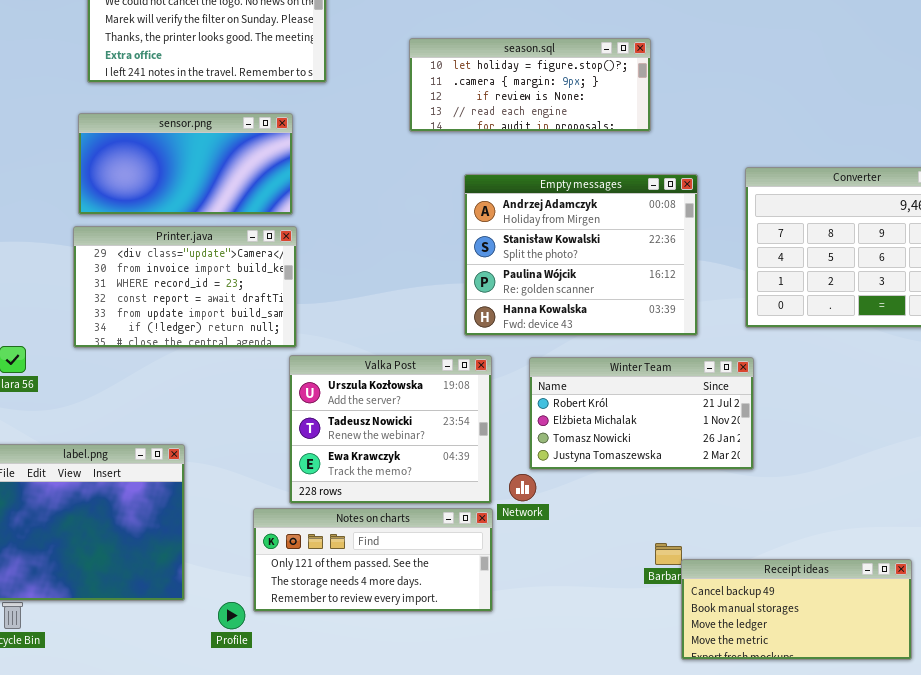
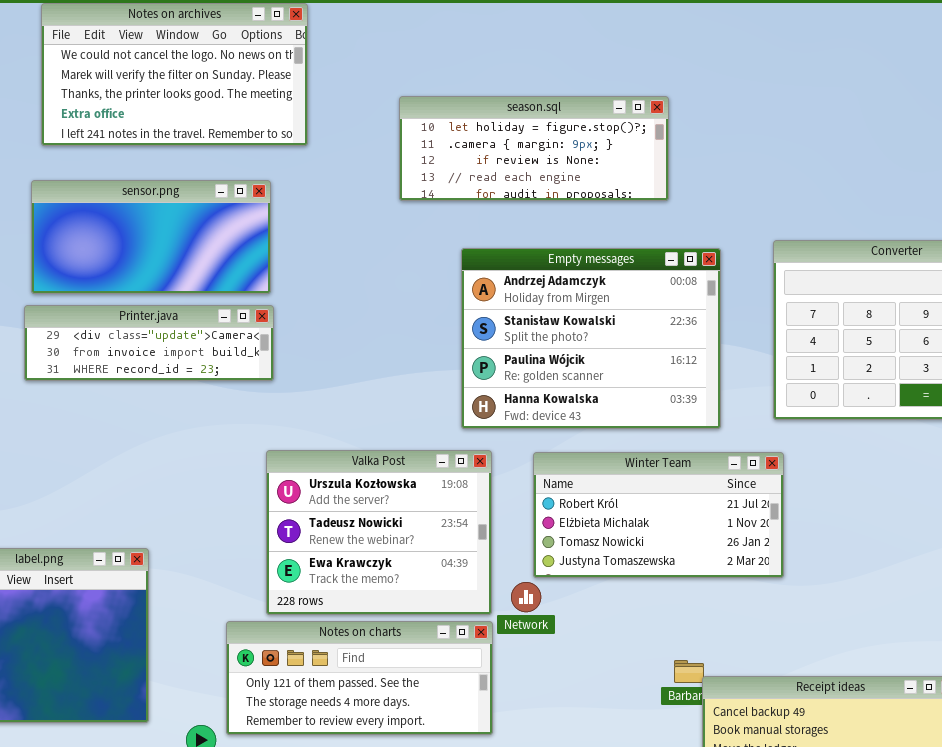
Printer.java: [73,226,297,348] -> [24,305,274,381], resized

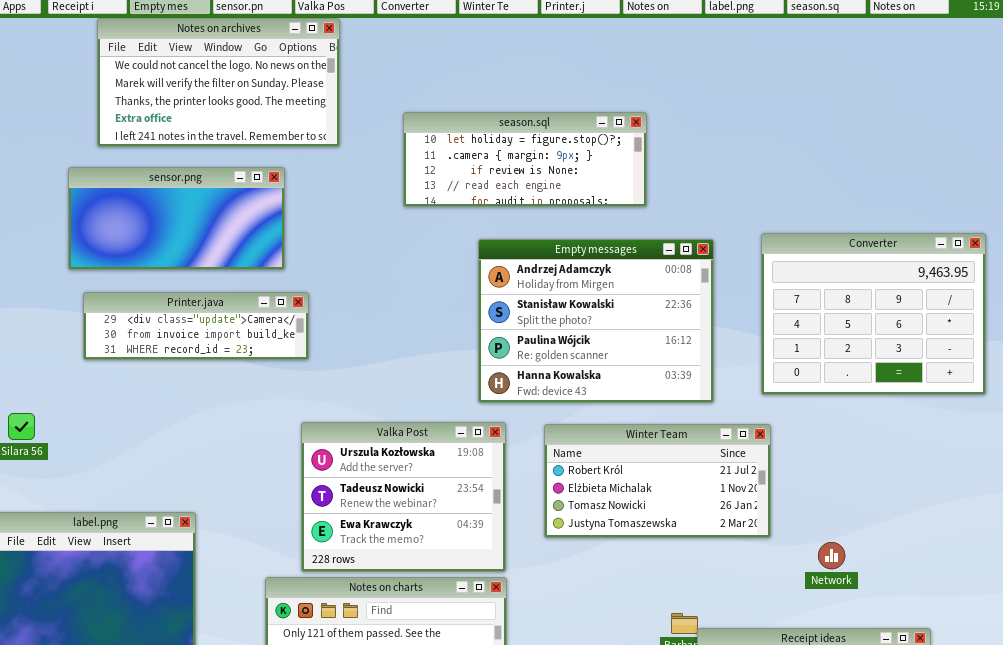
season.sql: [399,96,669,201] -> [403,112,647,207], moved
sensor.png: [31,180,271,294] -> [68,167,285,270], moved
Network: [511,582,541,612] -> [818,542,845,569], moved

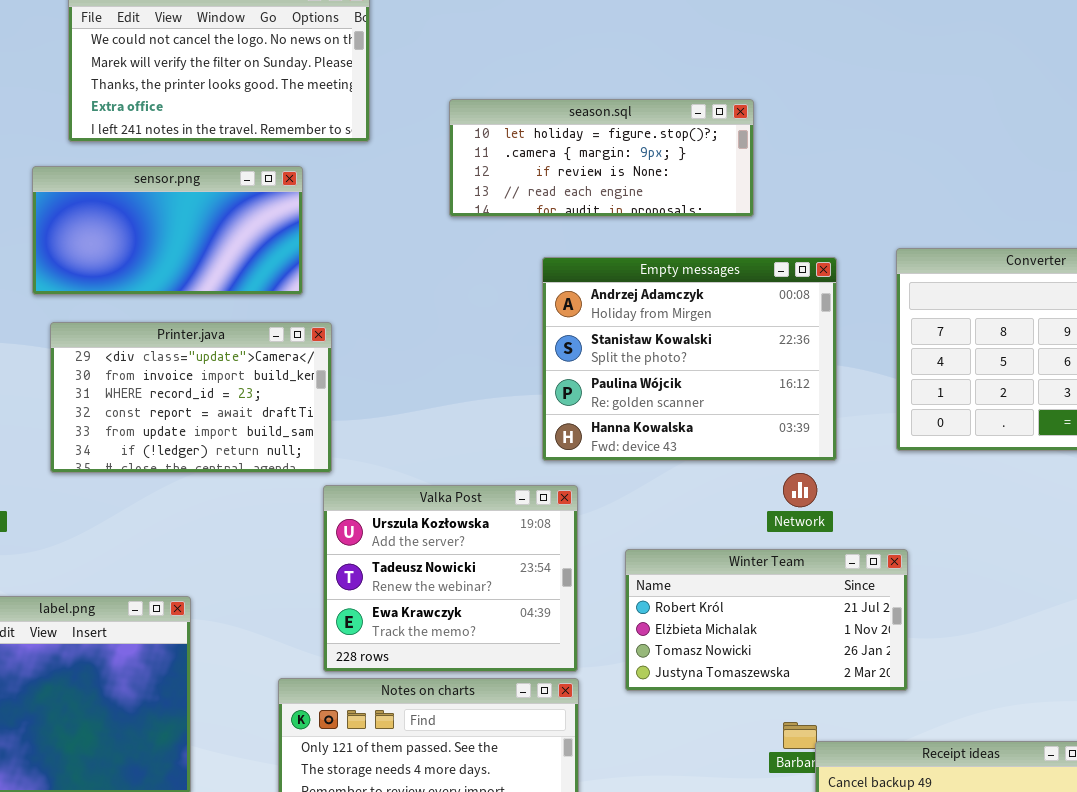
Printer.java: [83,292,309,360] -> [50,322,332,473], resized
Winter Team: [544,424,771,538] -> [625,549,908,691], moved
Network: [818,542,845,569] -> [783,473,817,507], moved

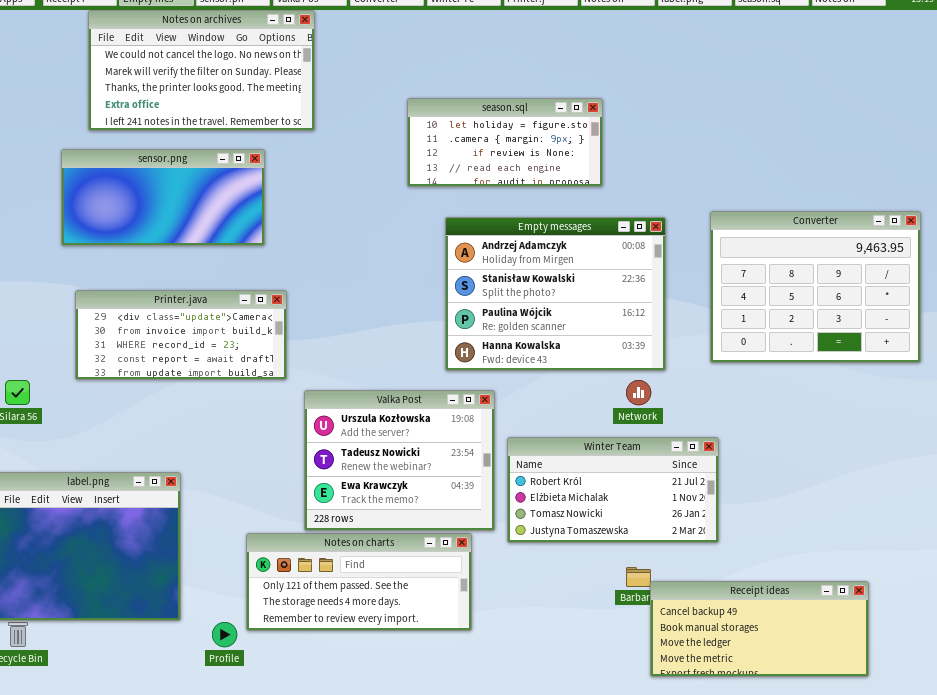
season.sql: [449,99,754,217] -> [407,98,603,187], resized
Printer.java: [50,322,332,473] -> [75,290,287,380], resized
Valka Post: [323,485,578,672] -> [304,390,495,531], moved

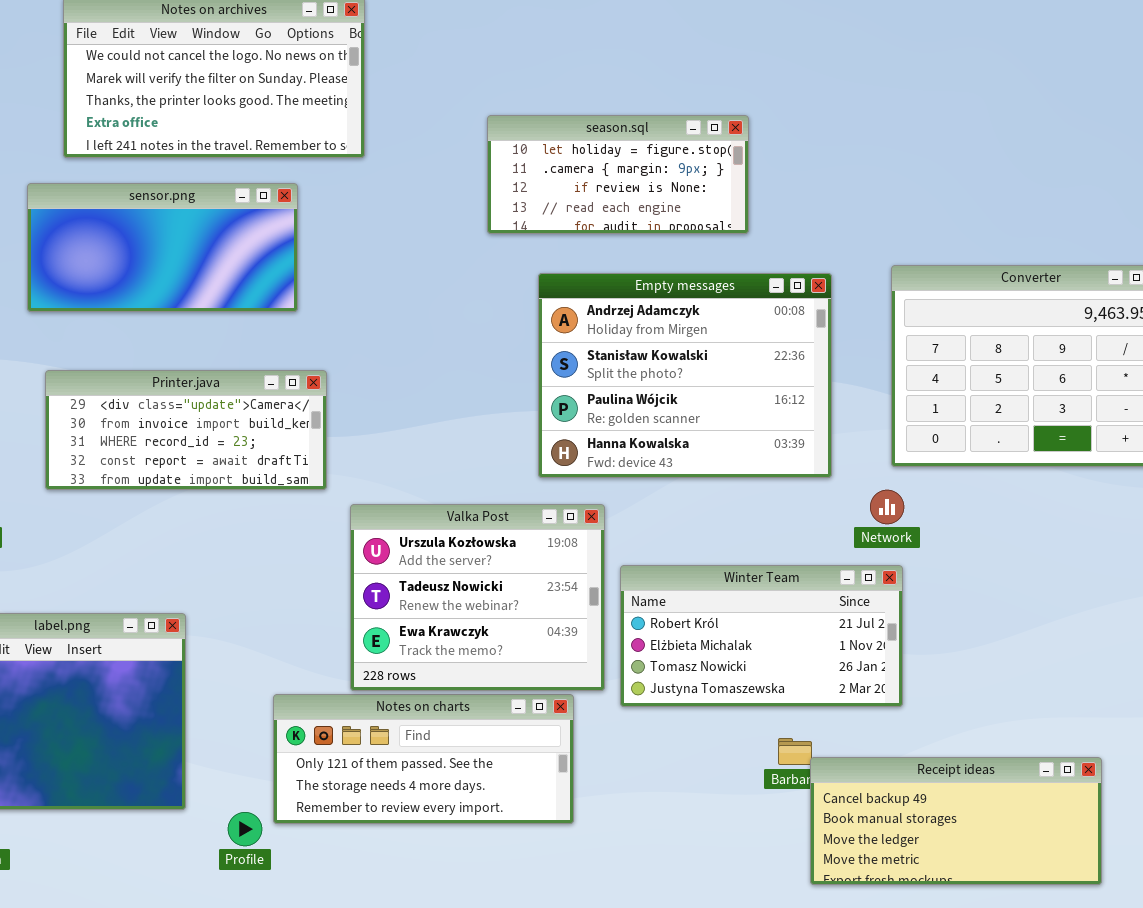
Network: [626,380,651,405] -> [870,490,904,524], moved

